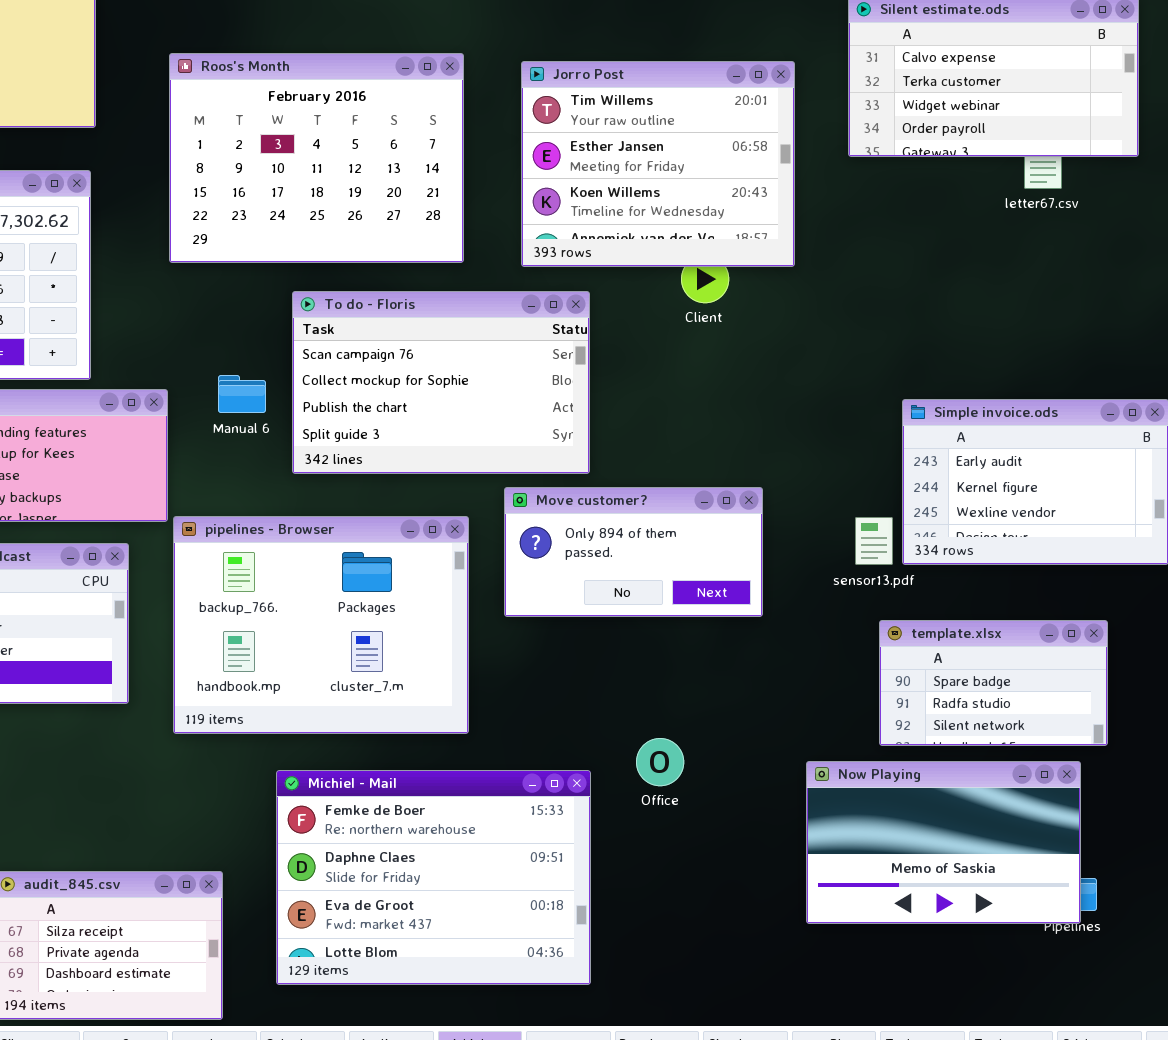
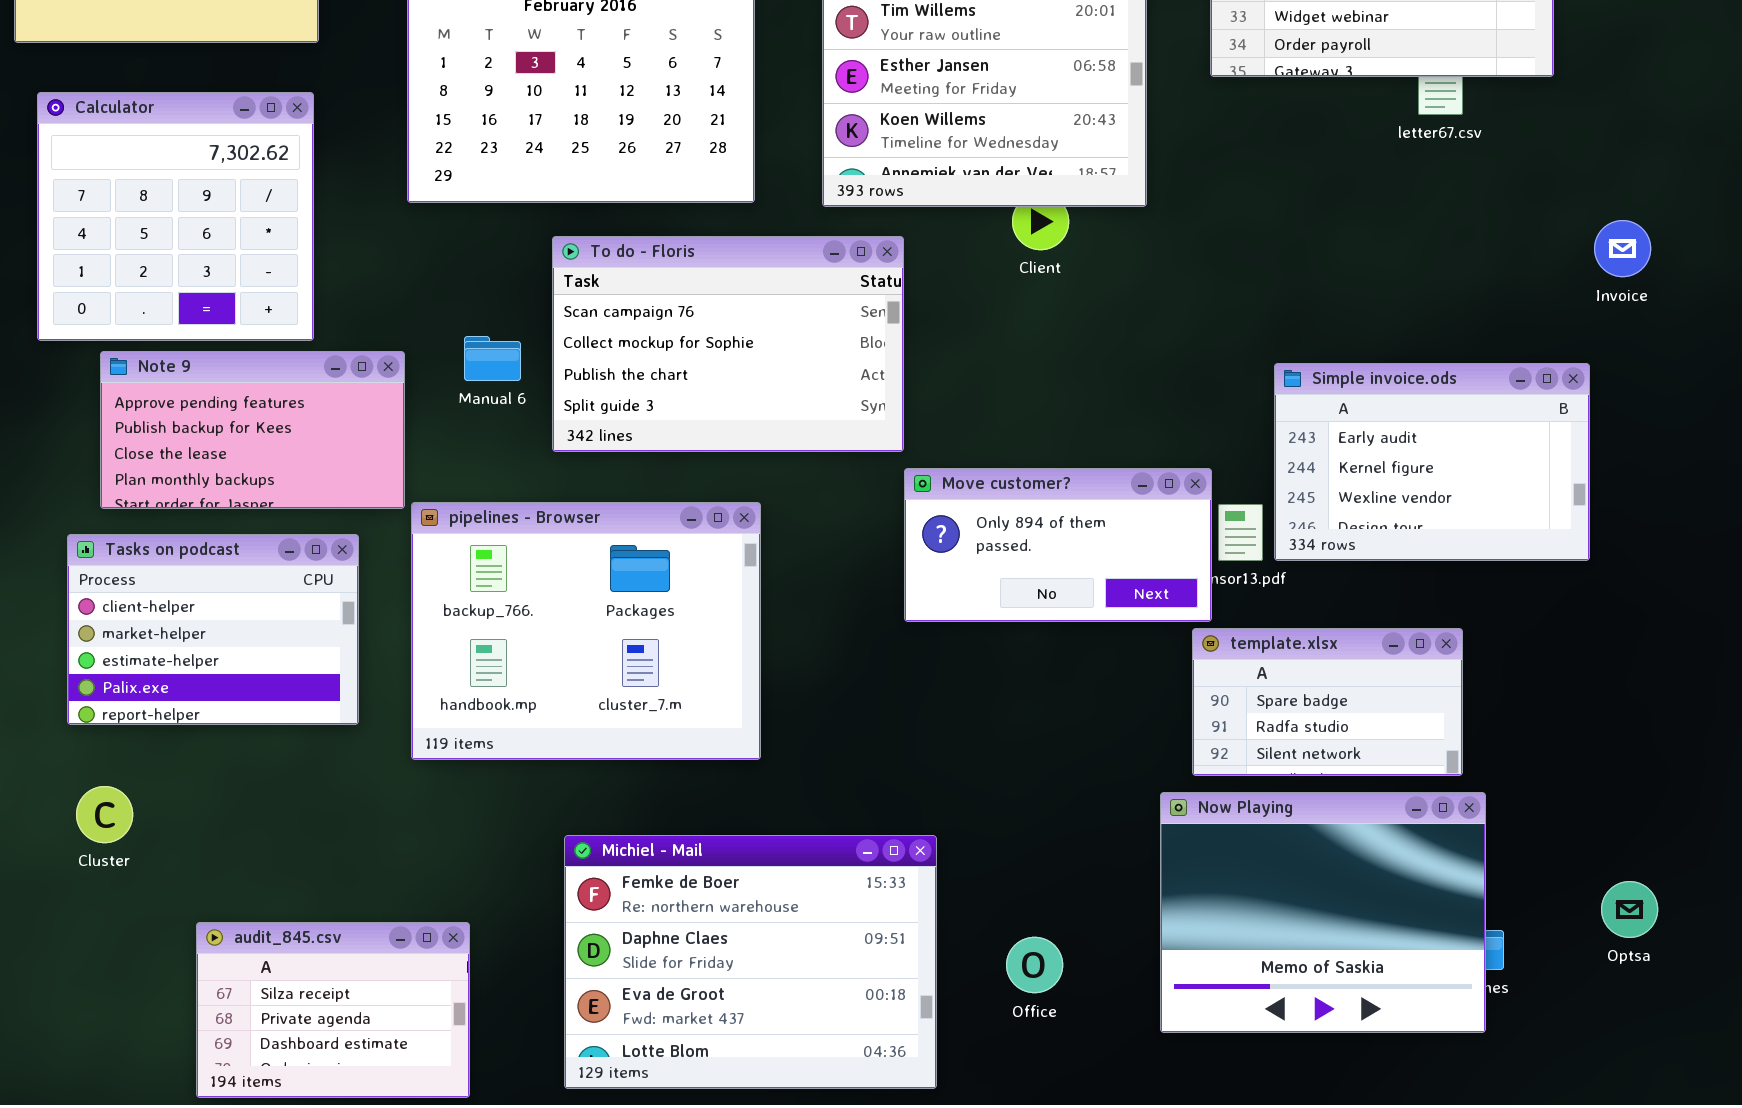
Move customer?: [504,487,763,617] -> [904,468,1212,622], moved
template.xlsx: [879,620,1108,746] -> [1192,628,1463,776], moved
Office: [636,738,684,786] -> [1006,937,1063,993], moved
Now Playing: [806,761,1081,924] -> [1160,792,1486,1033], resized
Michiel - Mail: [276,770,591,985] -> [564,835,937,1089], moved

